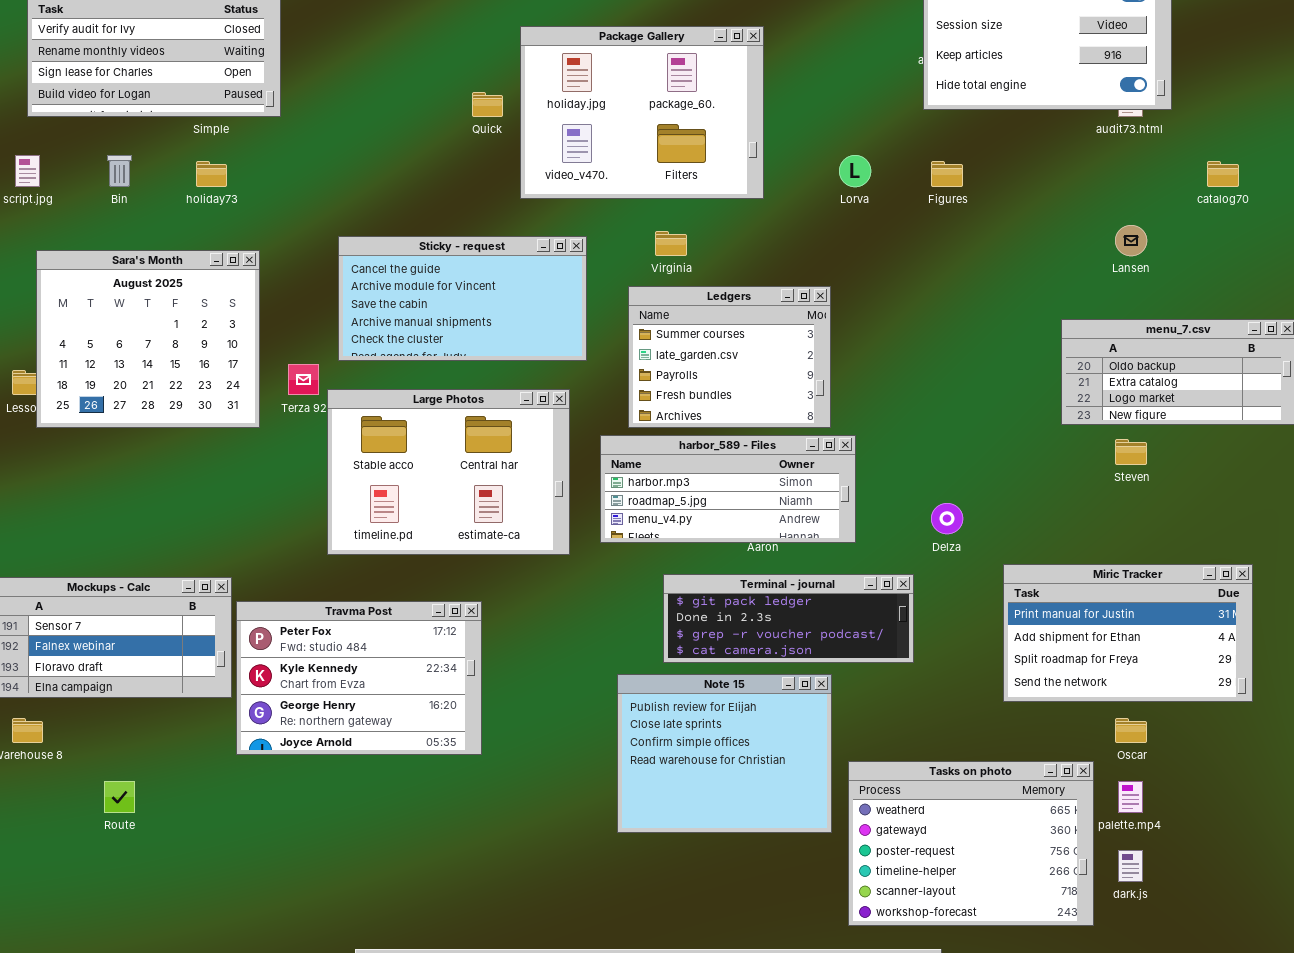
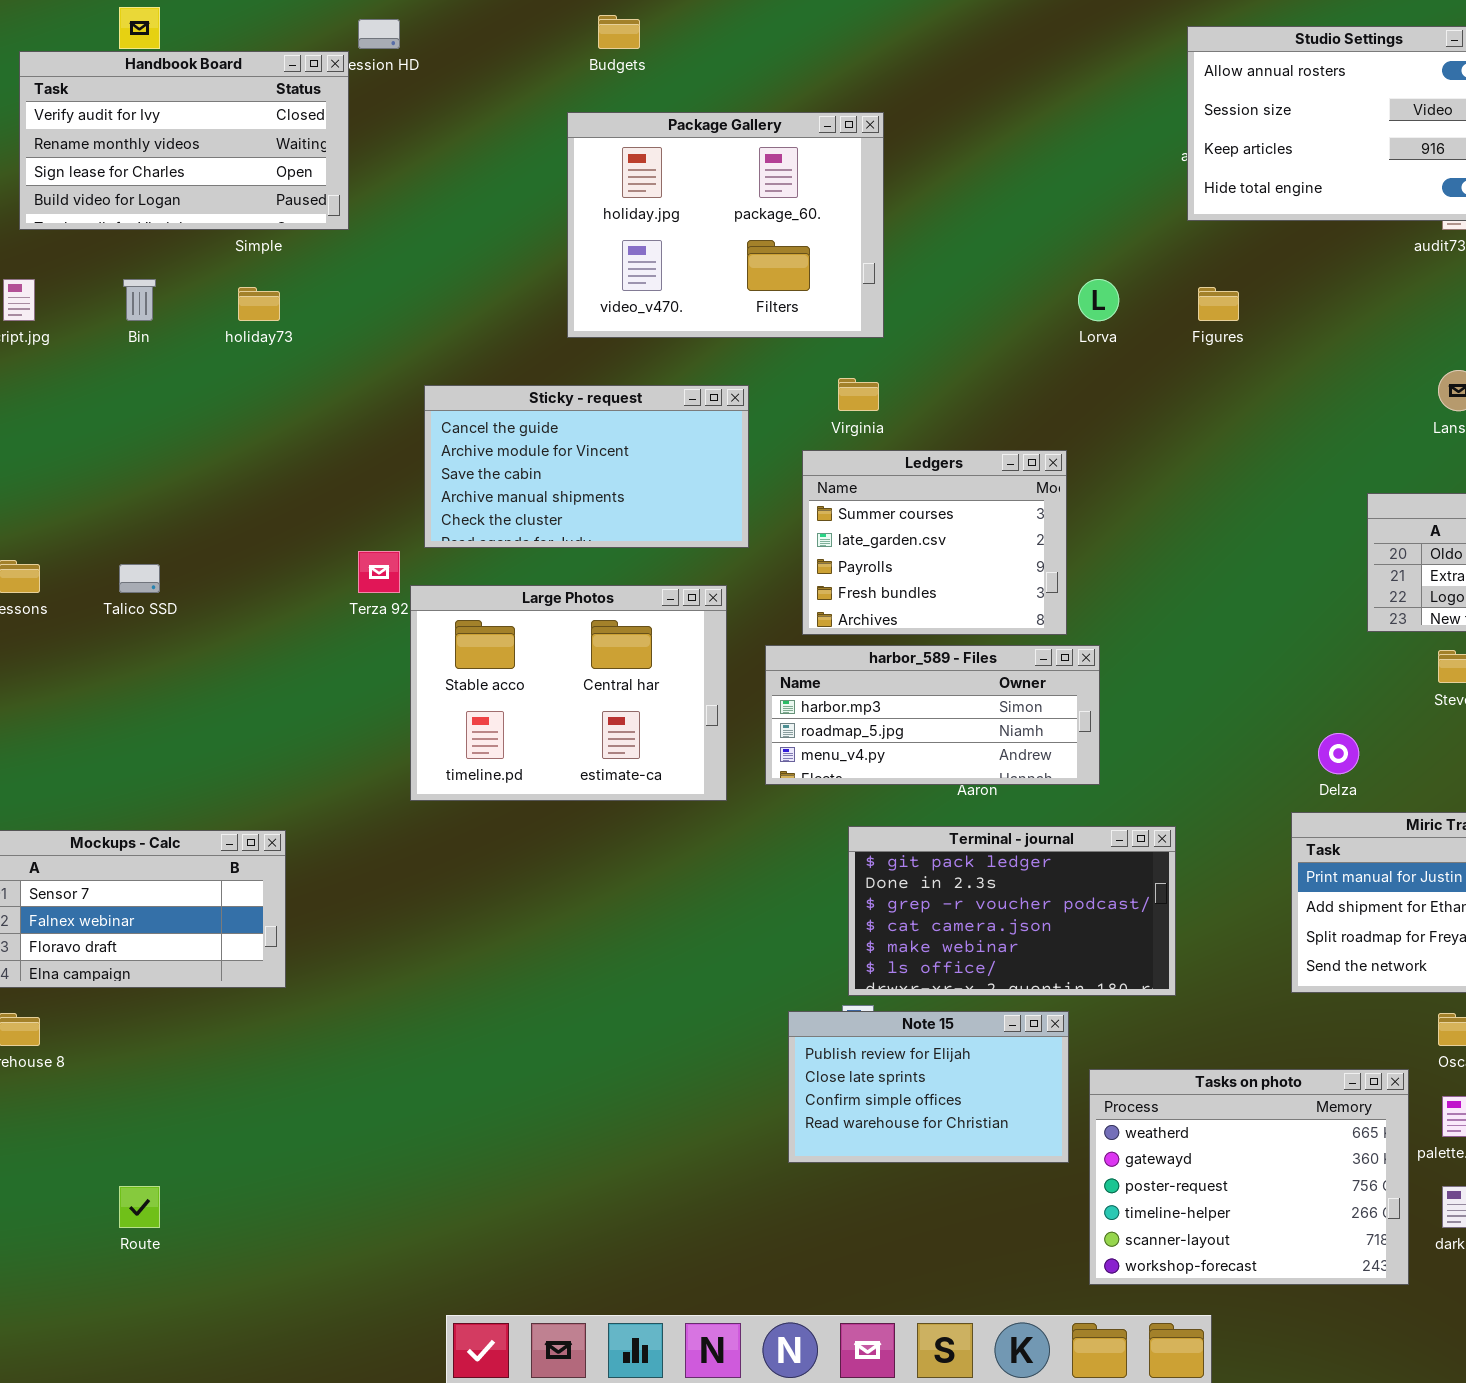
Package Gallery: [520,26,764,199] -> [567,112,884,338], moved
Sara's Month: [36,250,260,428] -> none, closed
Delza: [931,503,963,534] -> [1318,733,1359,774], moved
Terminal - journal: [663,574,914,663] -> [848,826,1176,996], resized
Travma Post: [236,601,482,755] -> none, closed
Note 15: [617,674,832,833] -> [788,1011,1069,1163], resized
Route: [104,781,135,813] -> [119,1186,160,1228], moved

